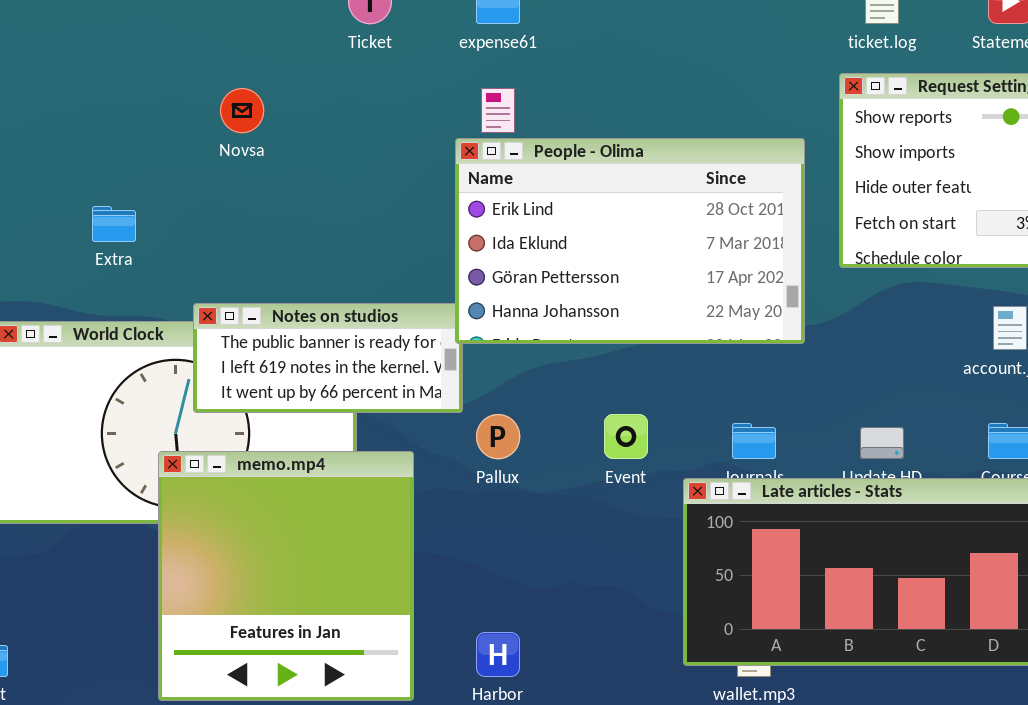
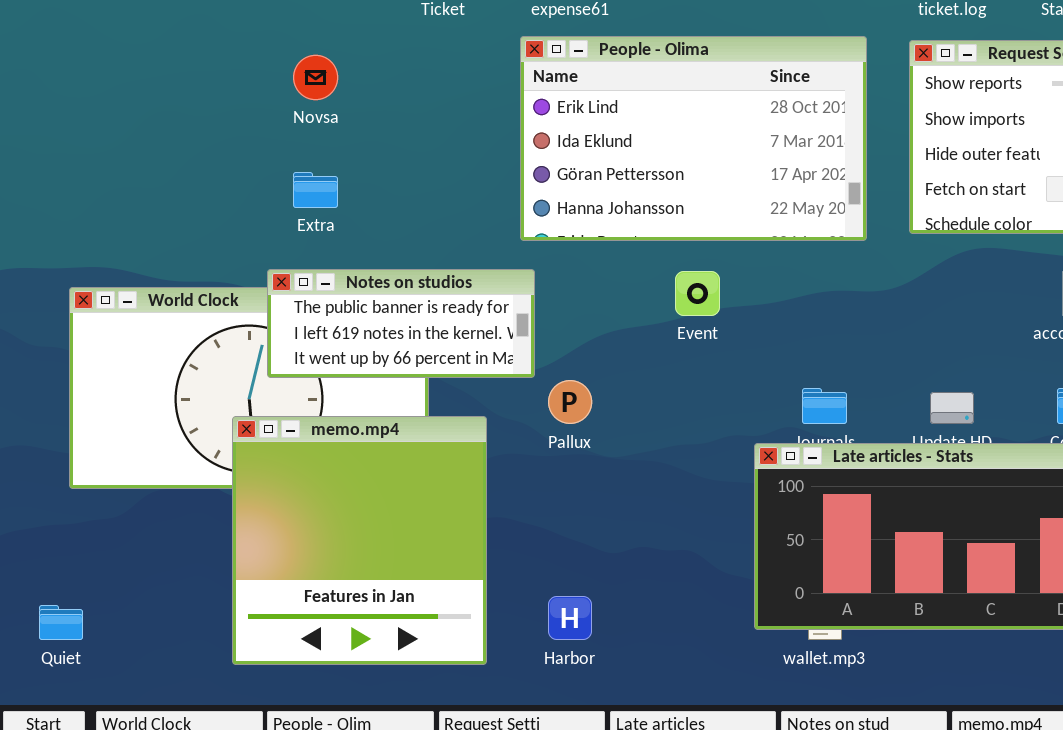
People - Olima: [455,138,805,344] -> [520,36,867,241], moved
Extra: [92,206,136,242] -> [293,172,338,208], moved
Event: [604,414,648,459] -> [675,271,720,316], moved

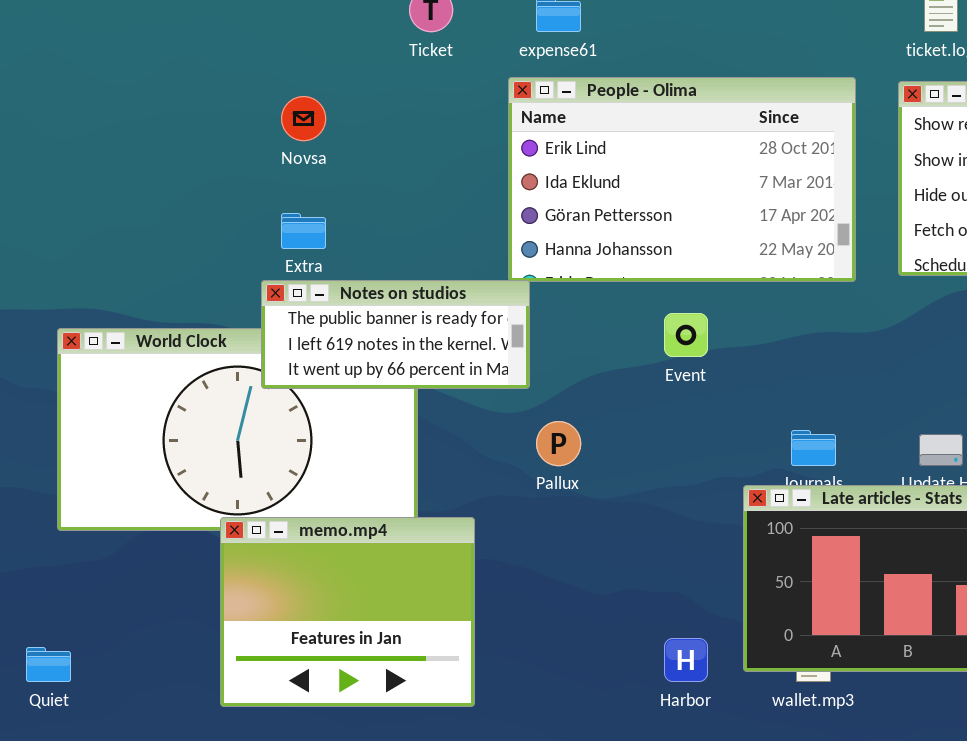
Notes on studios: [267,269,535,378] -> [261,280,530,389], moved
memo.mp4: [232,416,487,665] -> [220,517,475,707], resized
Harbor: [548,596,592,640] -> [664,638,708,682], moved

